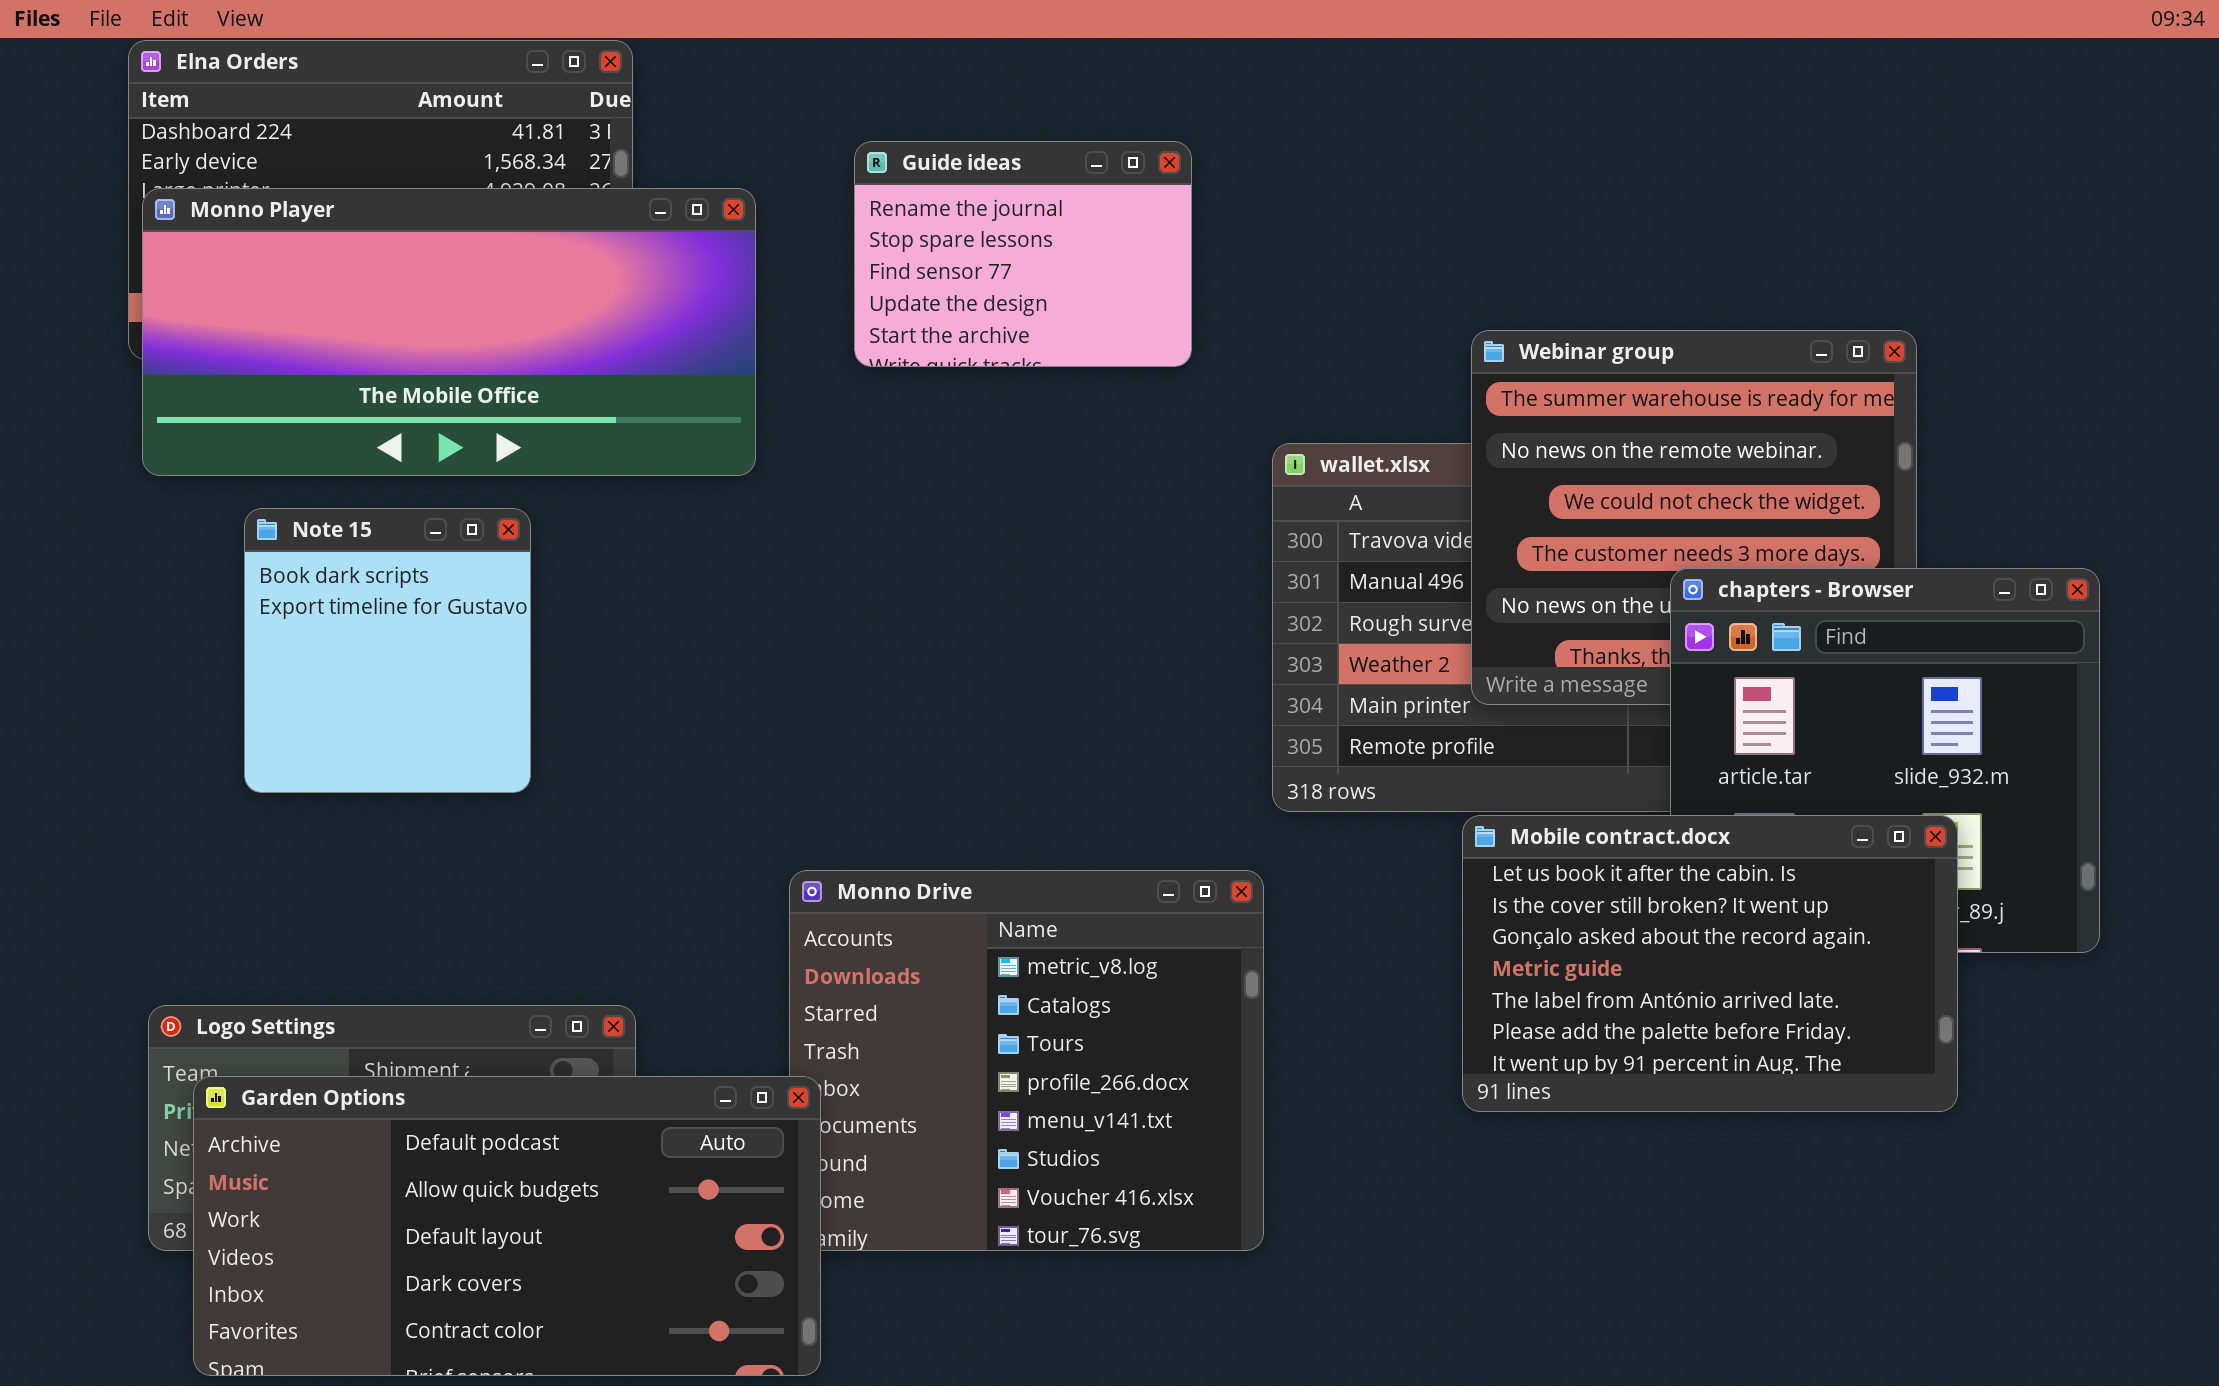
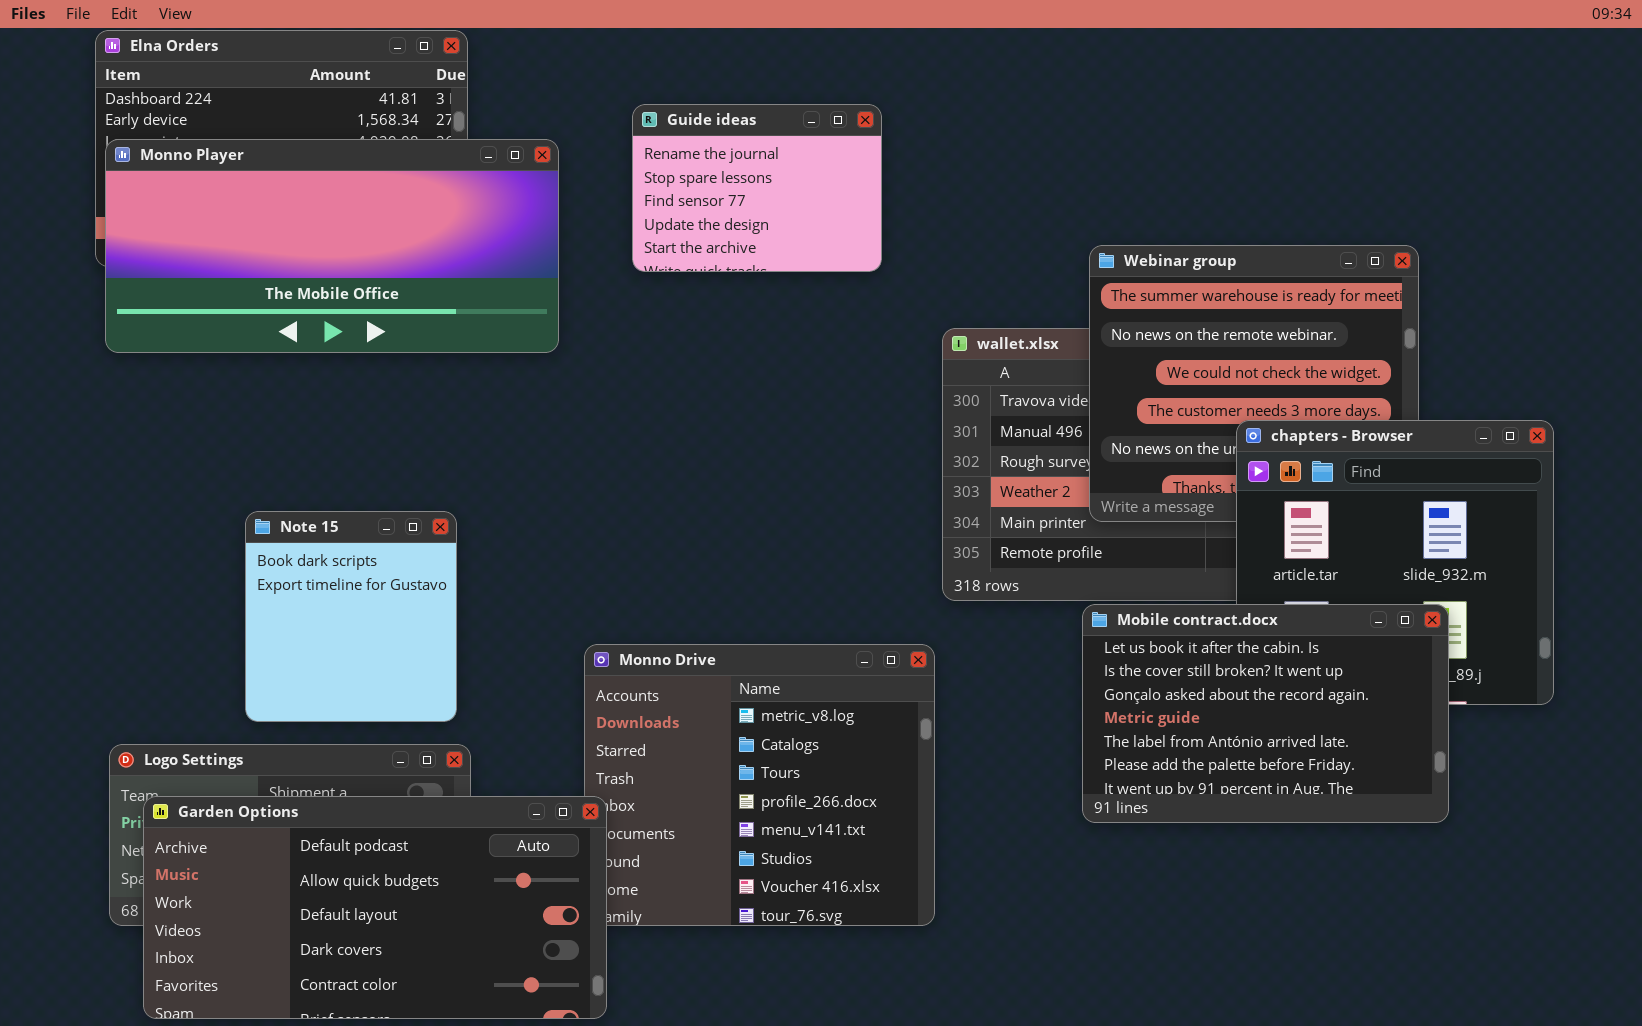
Note 15: [244,508,531,793] -> [245,511,457,722], moved

